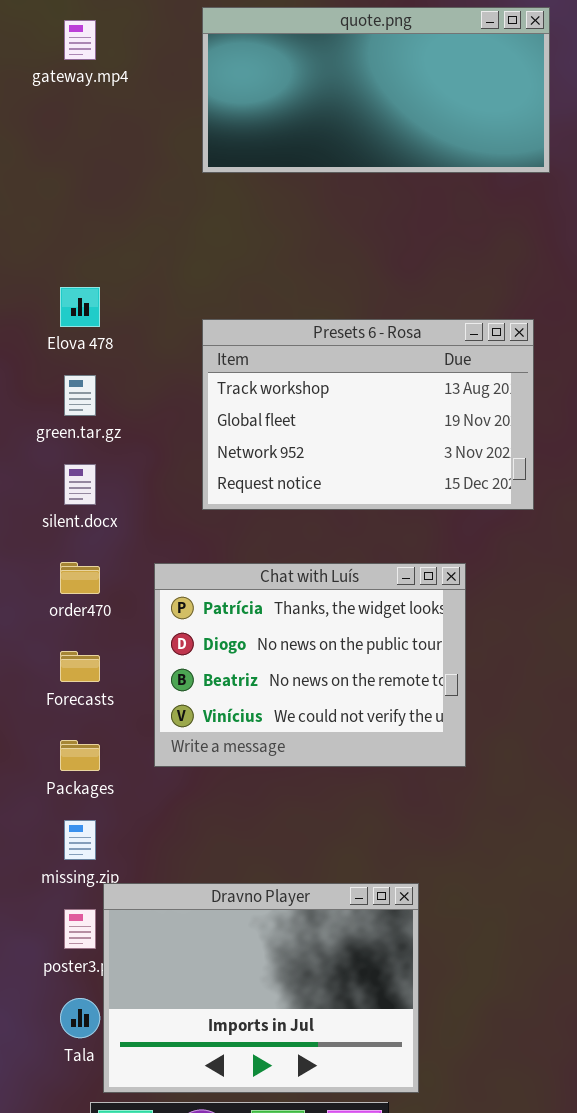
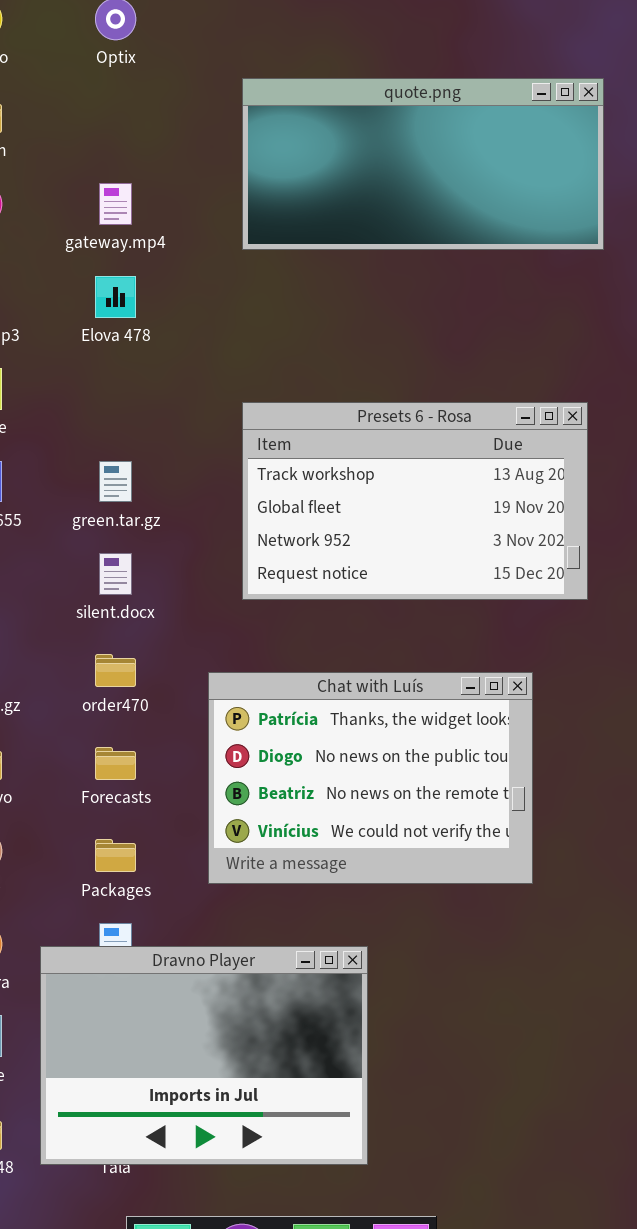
gateway.mp4: [64,20,96,60] -> [99,183,132,225], moved
Elova 478: [60,287,100,327] -> [95,276,136,318], moved
Chat with Luís: [154,563,466,767] -> [208,672,533,884], moved
Dravno Player: [103,883,419,1093] -> [40,946,368,1165], moved

